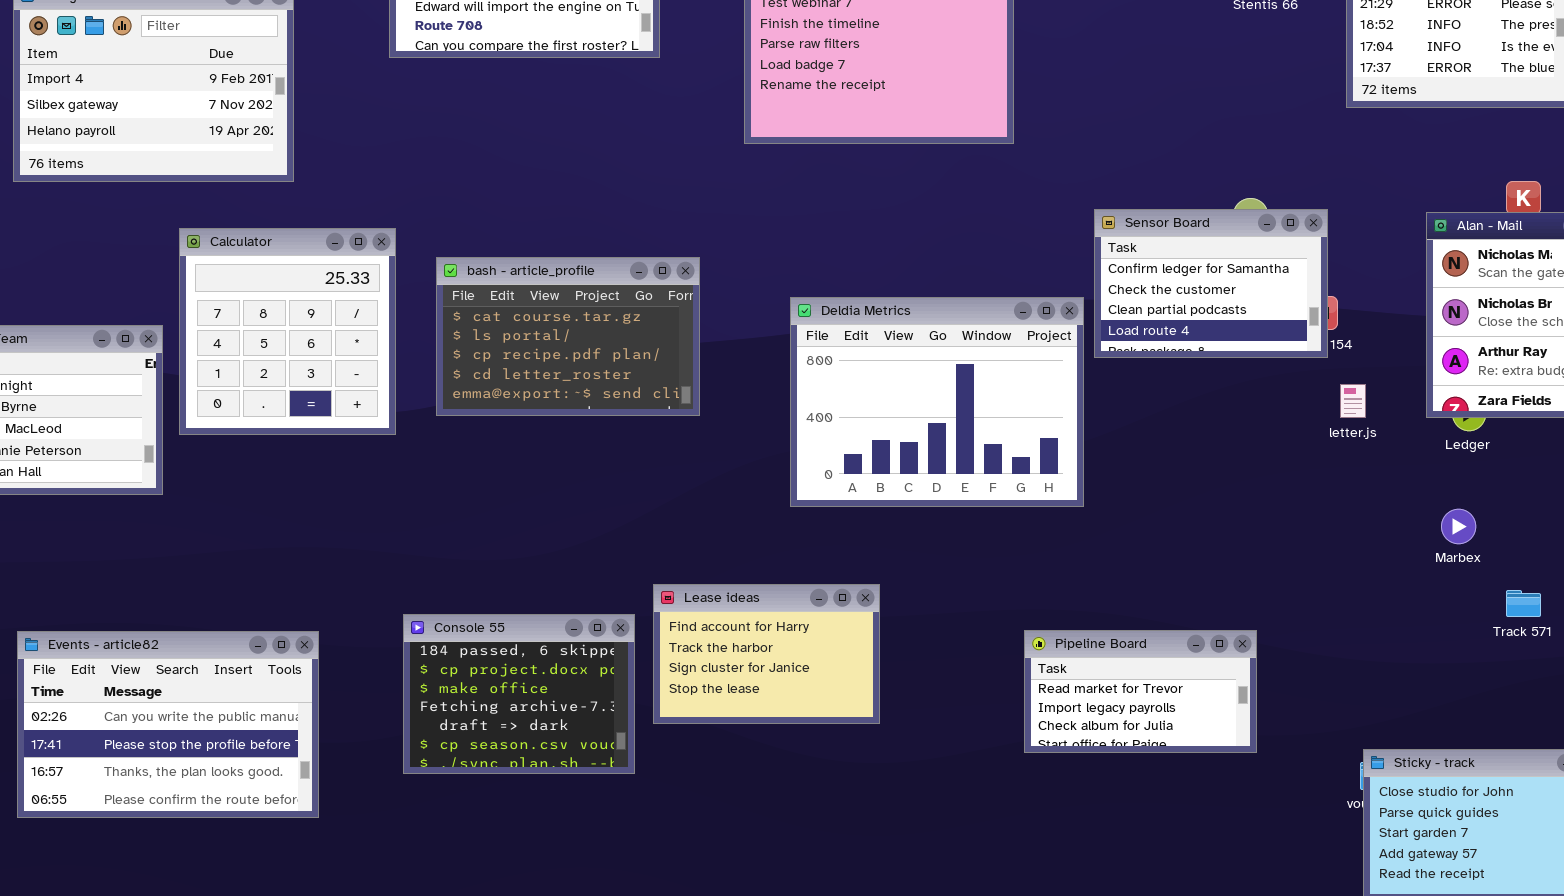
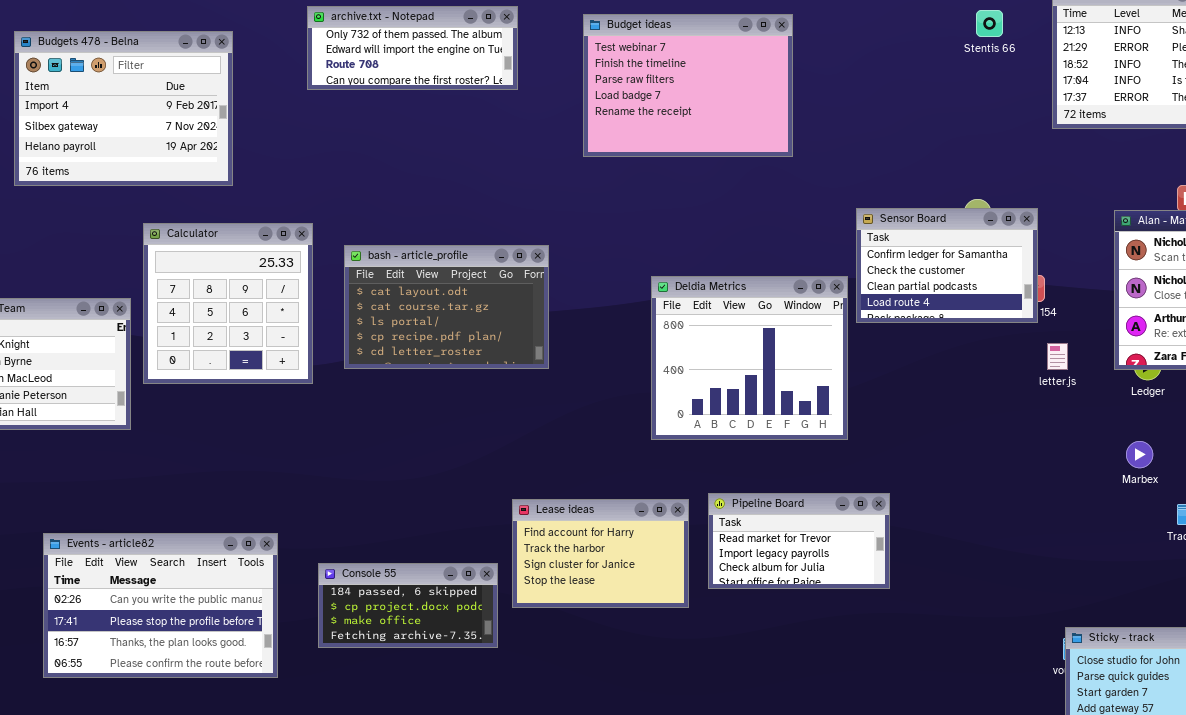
bash - article_profile: [436,257,700,416] -> [344,245,549,369], scrolled up 1 row
Deldia Metrics: [790,297,1084,507] -> [651,276,848,440], resized
Console 55: [403,614,635,774] -> [318,563,498,648], resized
Pipeline Board: [1024,630,1257,753] -> [708,493,890,589], moved
Events - article82: [17,631,319,818] -> [43,533,278,678], moved

